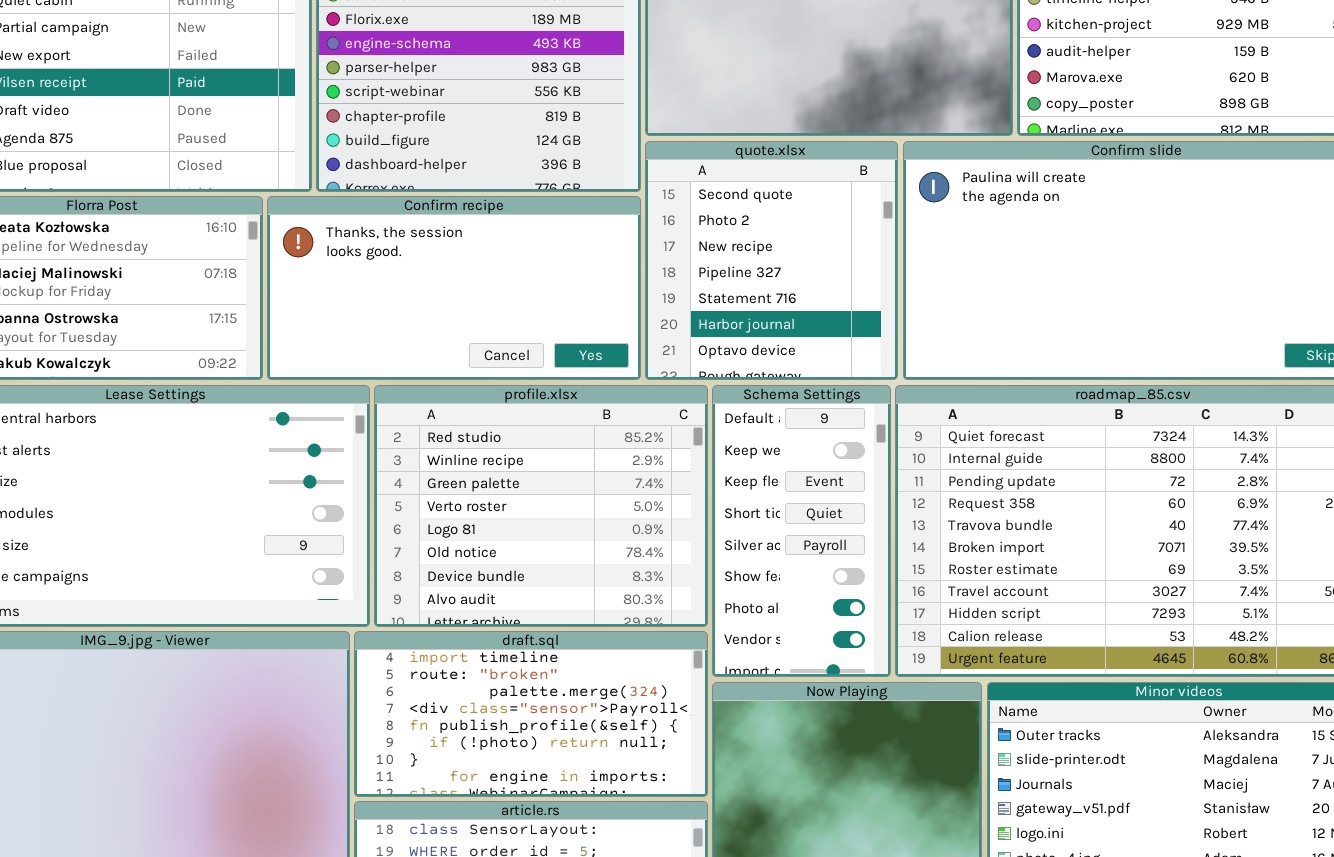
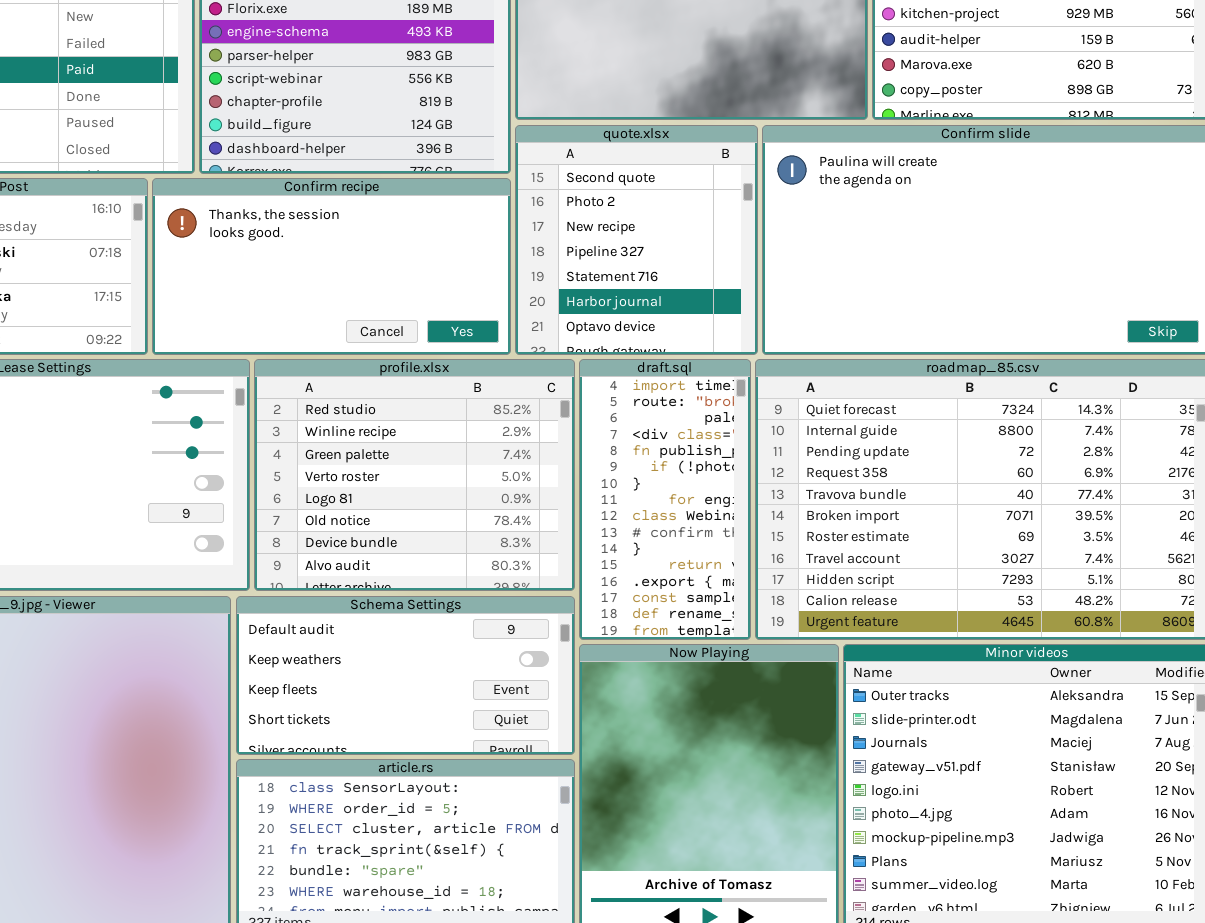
Schema Settings: [712,385,891,677] -> [236,596,575,755], moved, resized
draft.sql: [354,631,708,797] -> [579,359,751,640], moved, resized

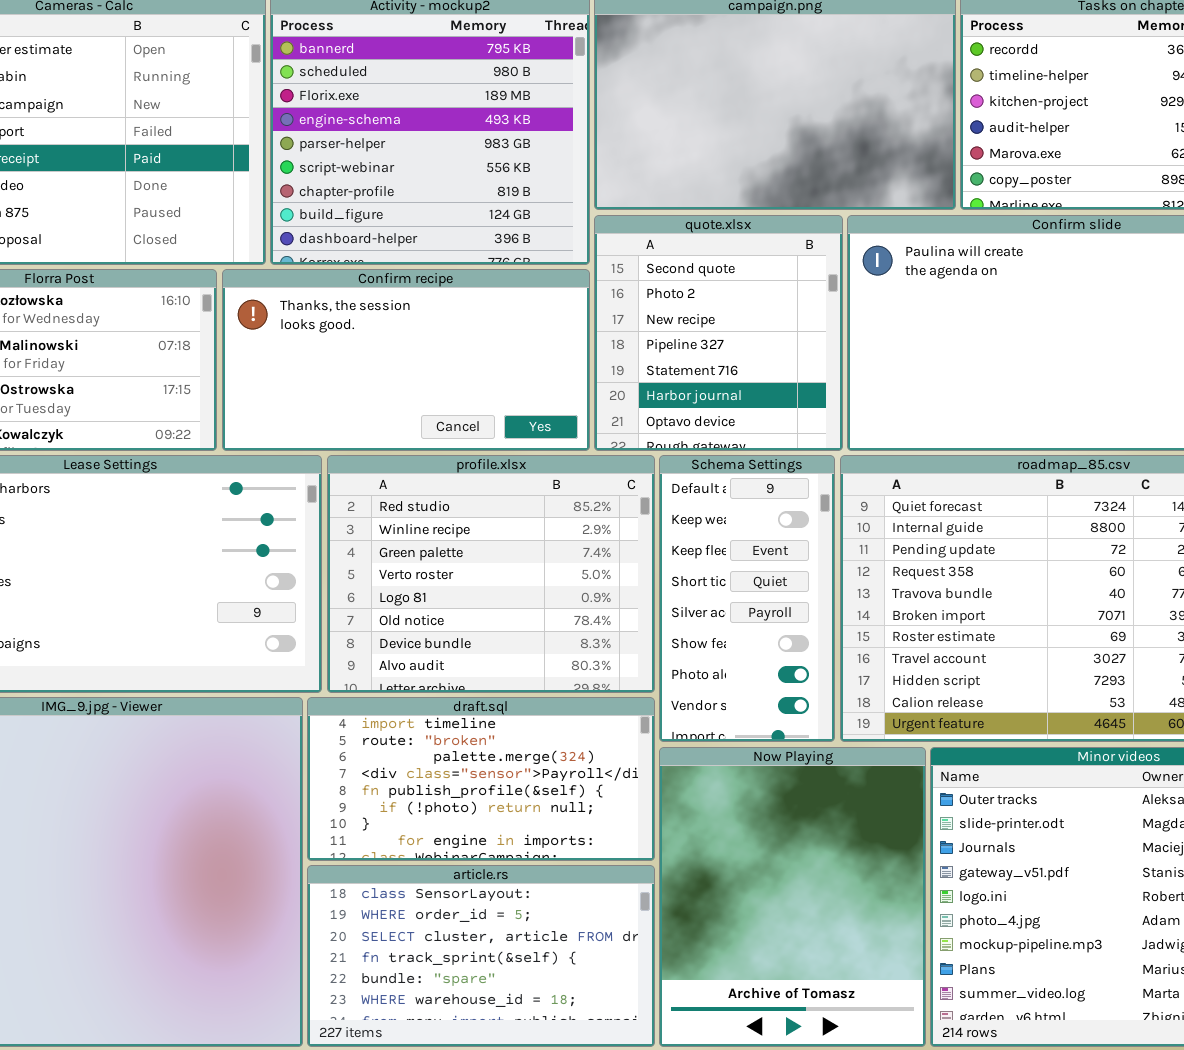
draft.sql: [579,359,751,640] -> [307,697,655,861], moved, resized
Schema Settings: [236,596,575,755] -> [659,455,835,742], moved, resized

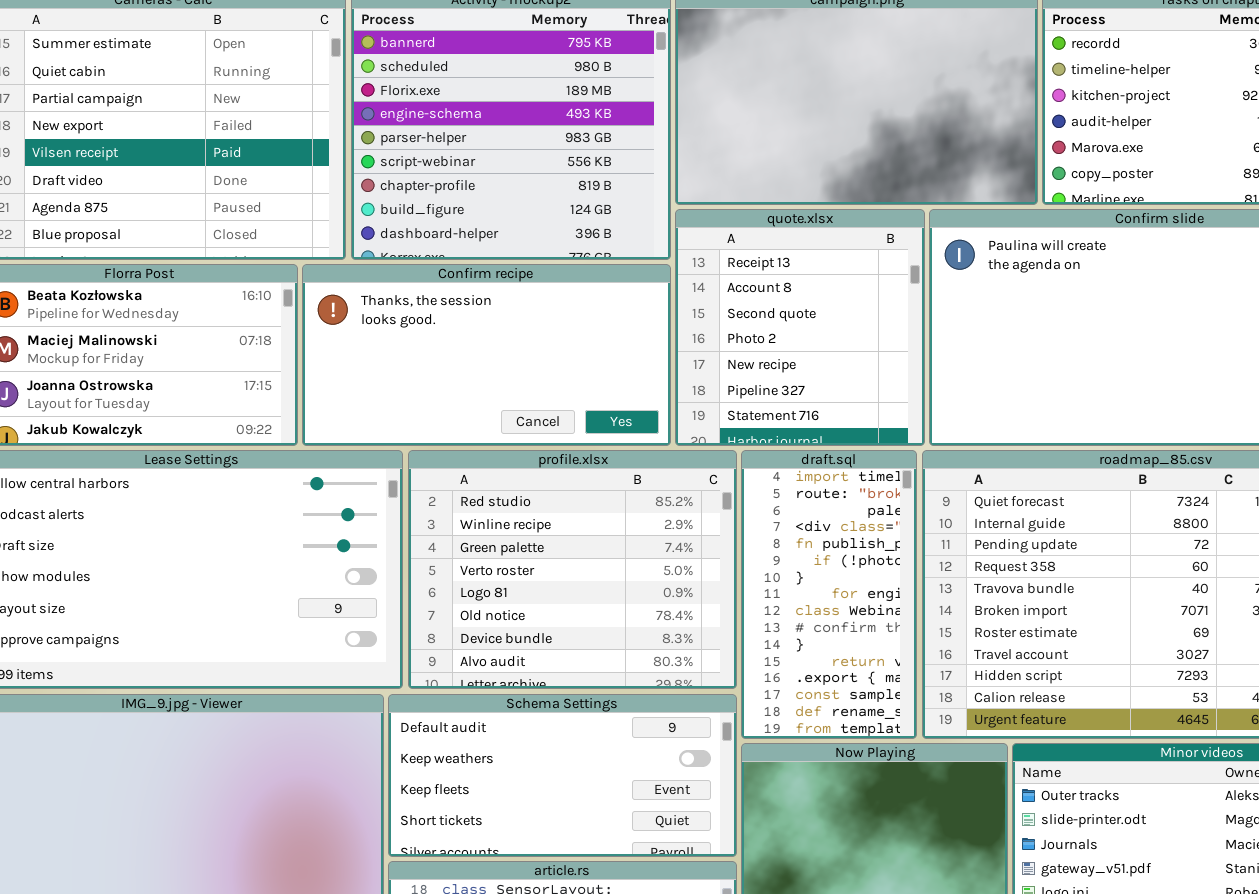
quote.xlsx: [594,215,843,451] -> [675,209,925,446], scrolled up 2 rows
Schema Settings: [659,455,835,742] -> [388,694,737,857], moved, resized
draft.sql: [307,697,655,861] -> [741,450,917,739], moved, resized

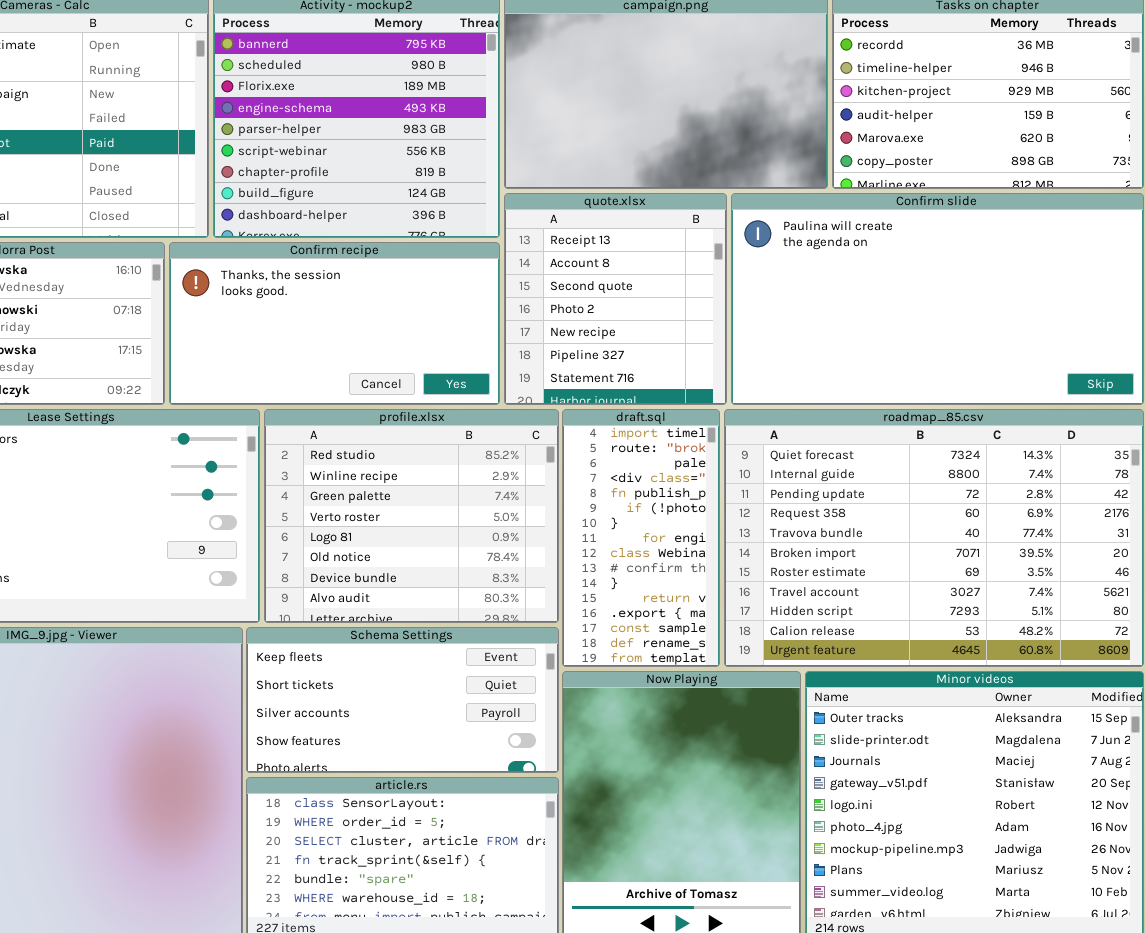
Schema Settings: [388,694,737,857] -> [246,627,559,773], scrolled down 2 rows

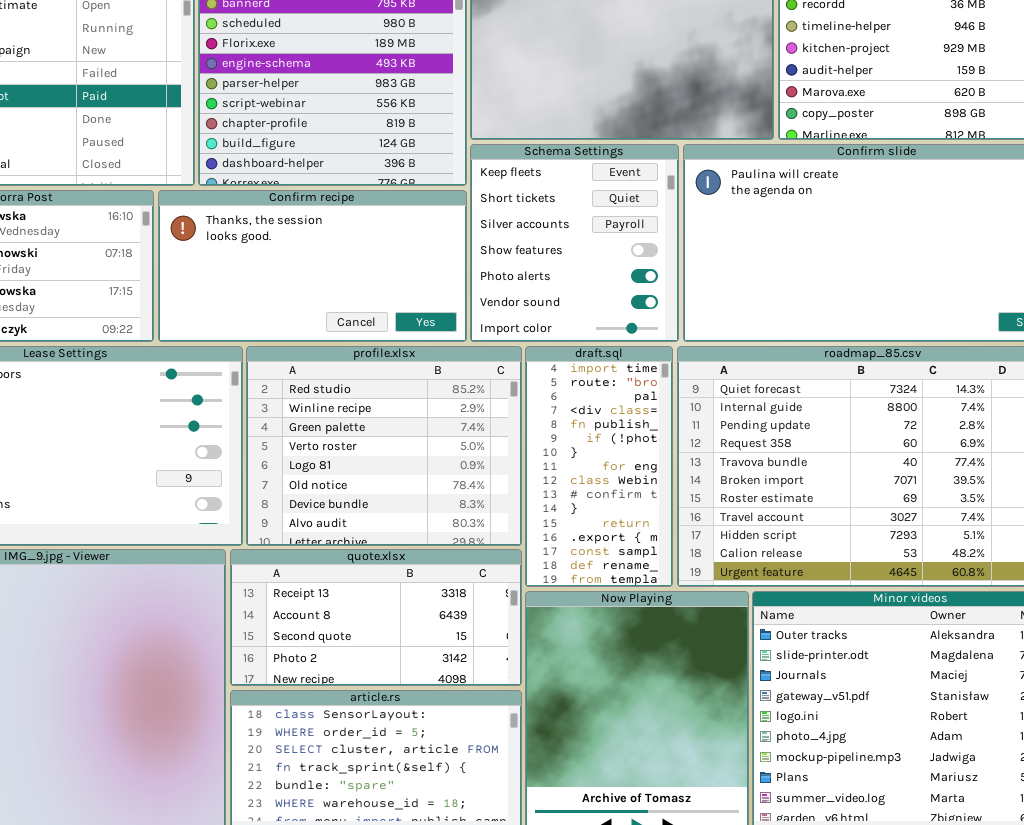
quote.xlsx: [504,193,727,405] -> [230,549,522,686], moved, resized
Schema Settings: [246,627,559,773] -> [470,144,679,342], moved, resized

